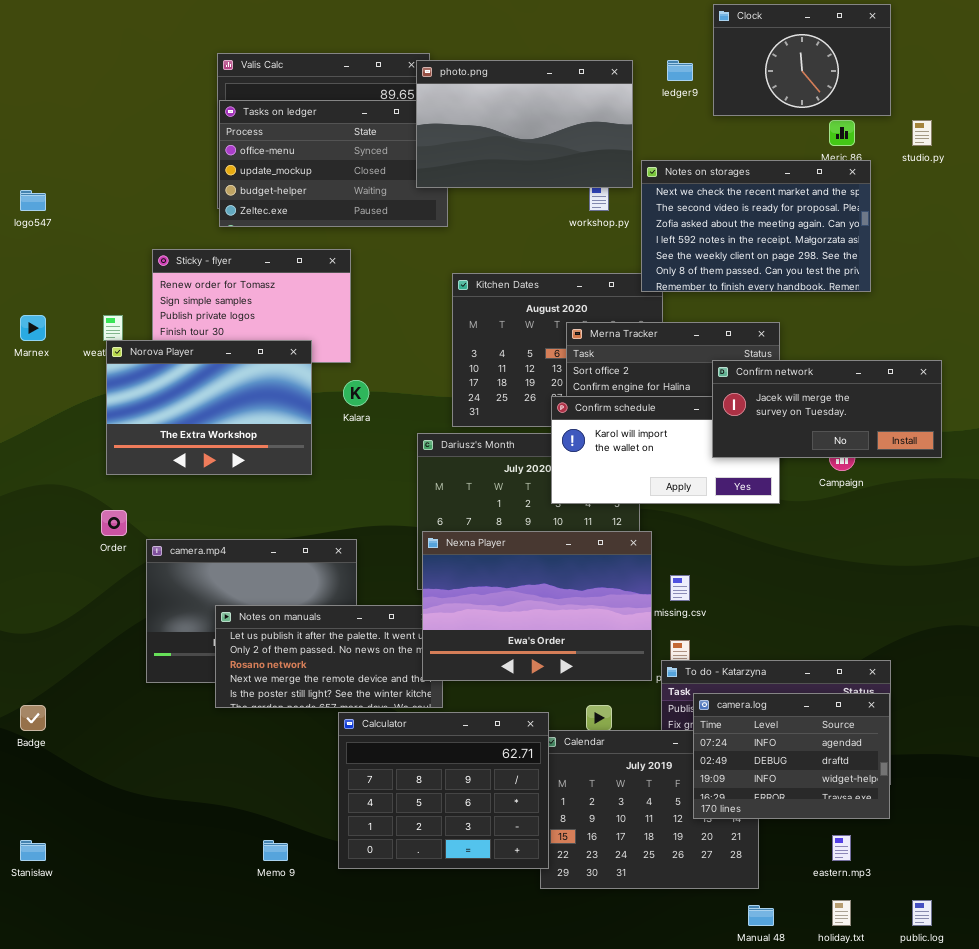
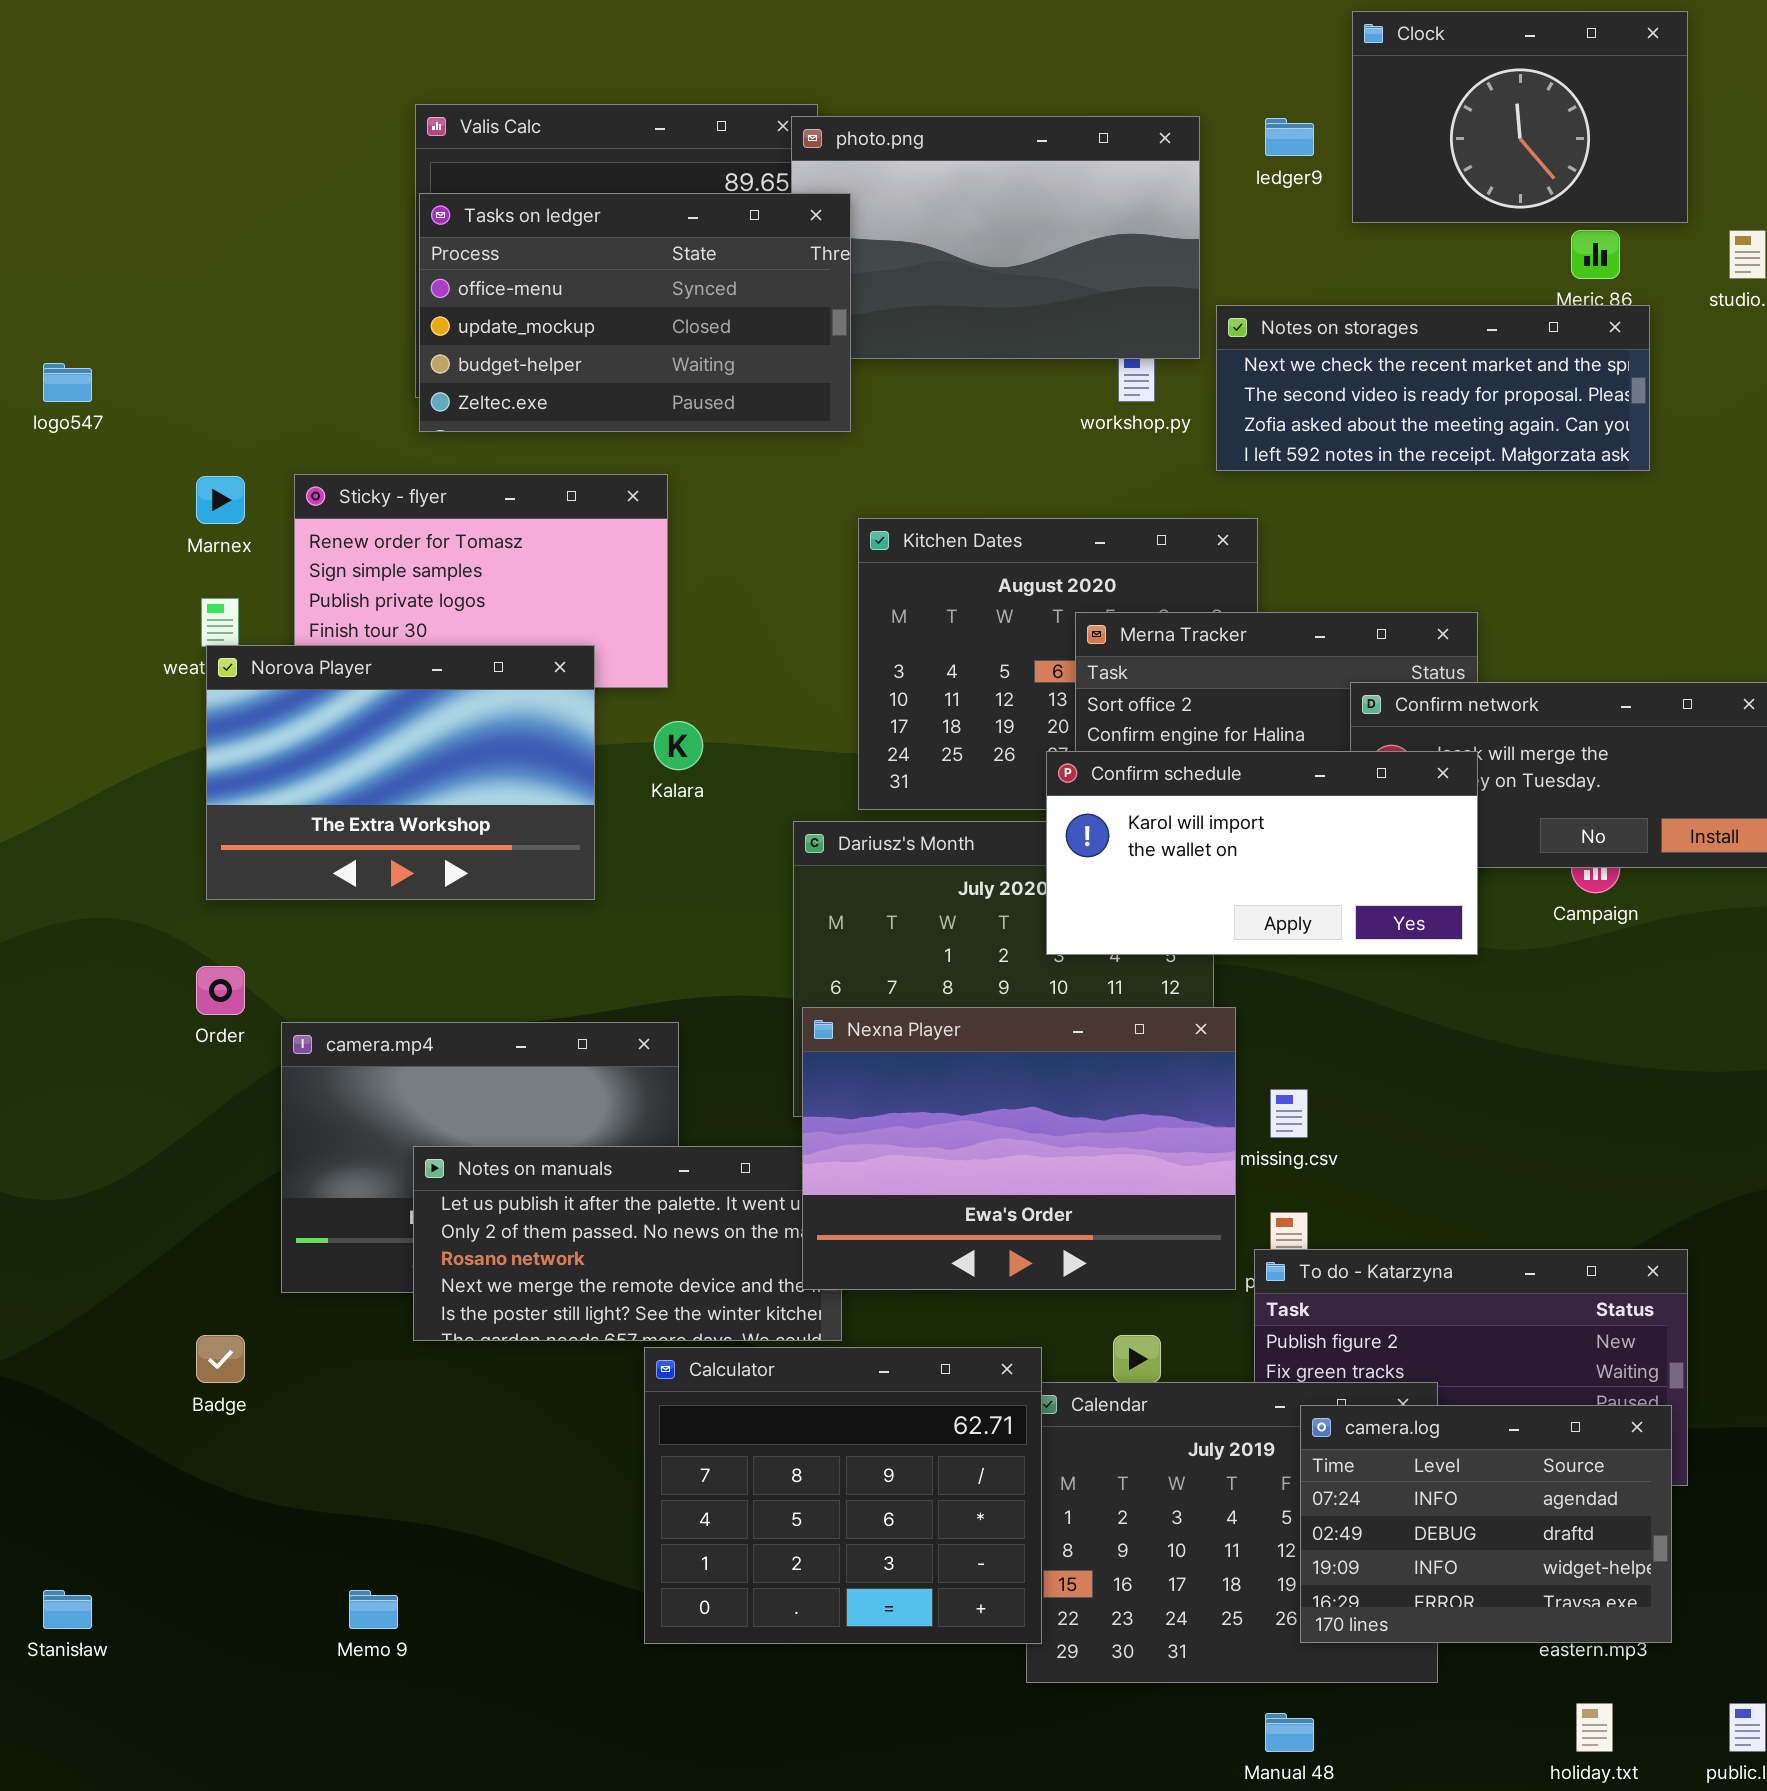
Tasks on ledger: [219,100,448,227] -> [419,193,851,432], raised
Notes on storages: [641,160,871,292] -> [1216,305,1650,471], resized
Marnex: [20,315,46,341] -> [196,476,245,524], moved
Confirm schedule: [551,396,780,504] -> [1046,751,1478,955], raised
camera.log: [693,693,890,819] -> [1300,1405,1672,1643], moved
Badge: [20,705,46,731] -> [196,1335,245,1383], moved
Memo 9: [263,840,288,861] -> [349,1590,398,1629], moved
Manual 48: [748,905,774,926] -> [1265,1713,1314,1752], moved

